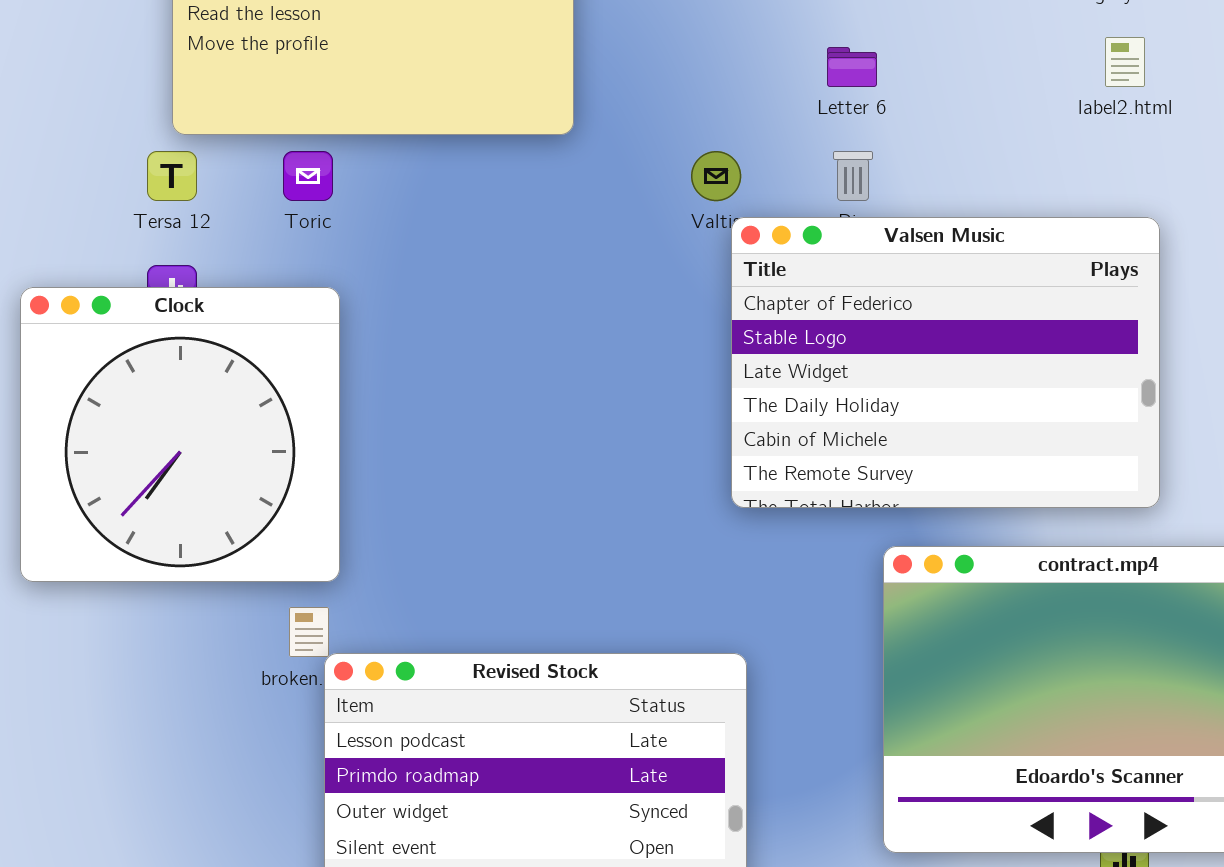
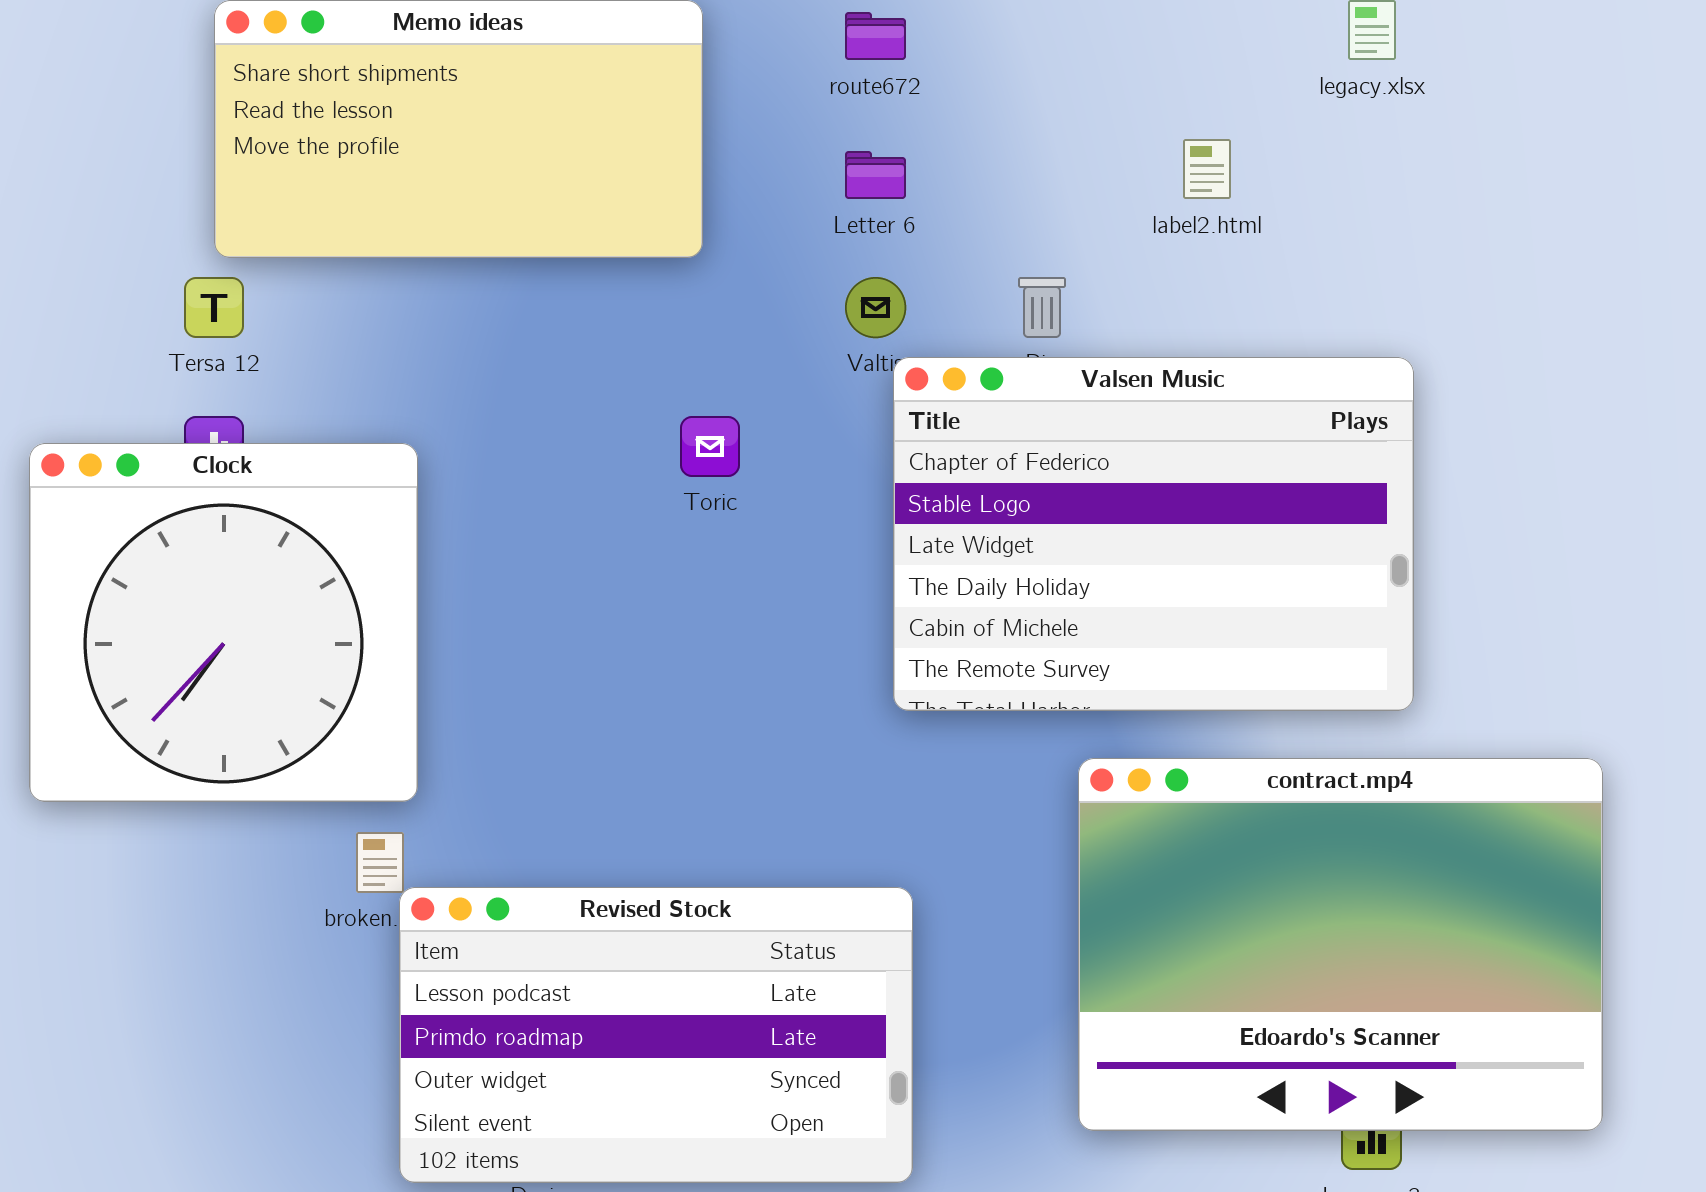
label2.html: [1105,37,1145,87] -> [1183,139,1231,199], moved
Letter 6: [827,47,877,87] -> [845,151,906,199], moved
Toric: [283,151,333,201] -> [680,416,740,477], moved

